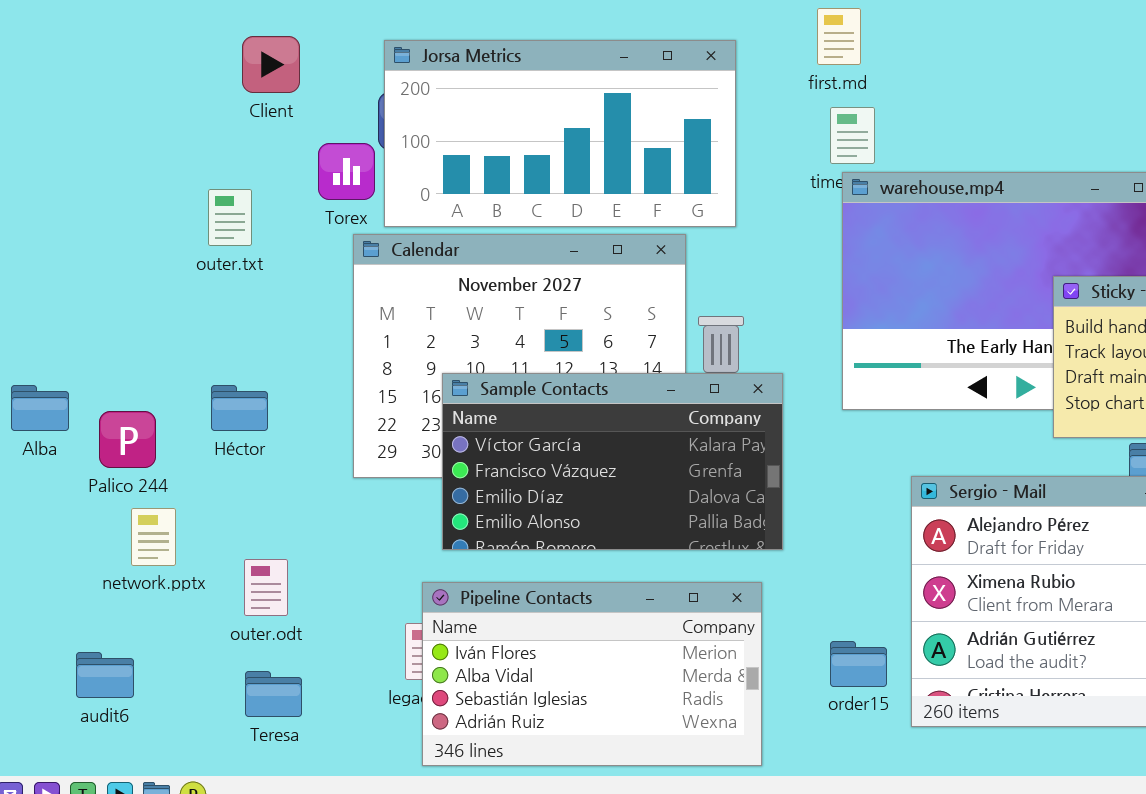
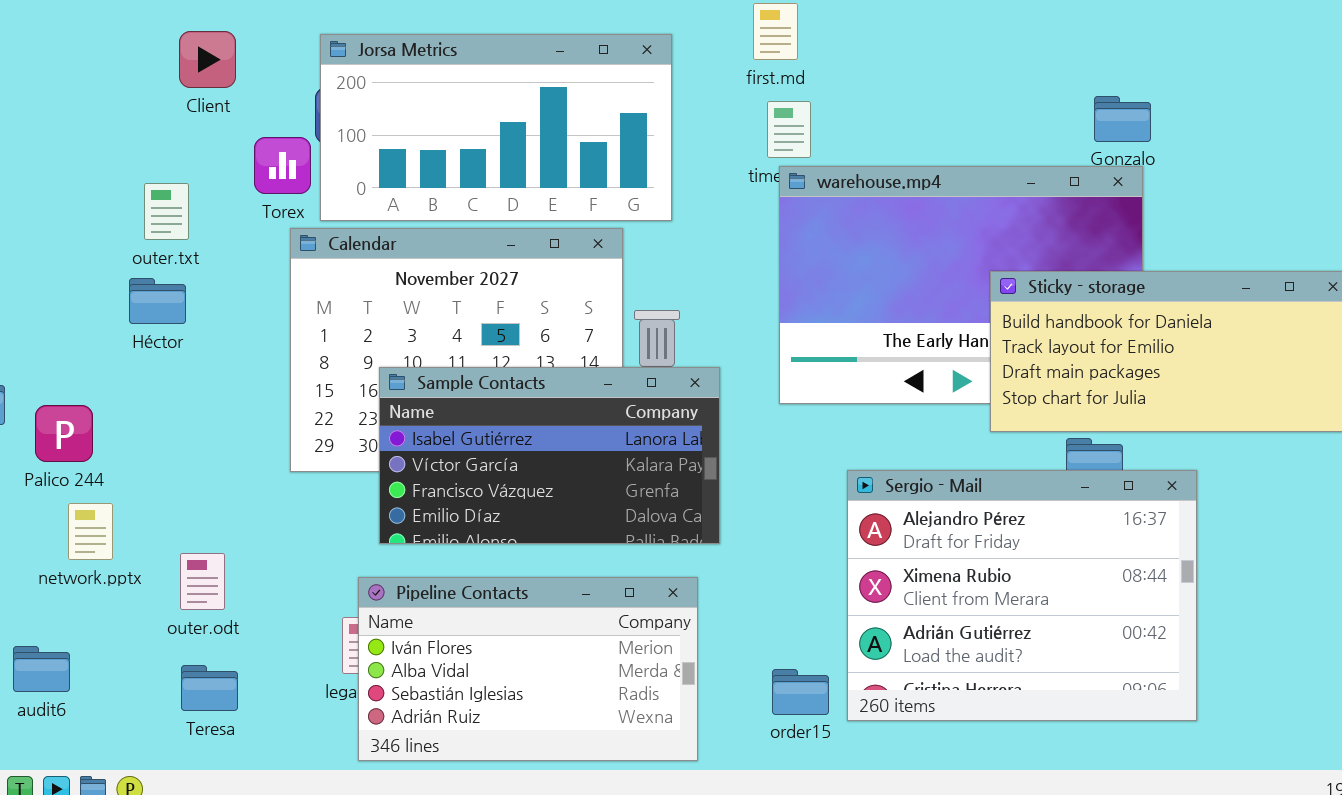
Sample Contacts: [442,373,783,550] -> [379,367,720,544], scrolled up 1 row
Héctor: [211,385,268,431] -> [129,278,186,324], moved
order15: [830,641,887,687] -> [772,669,829,715], moved

